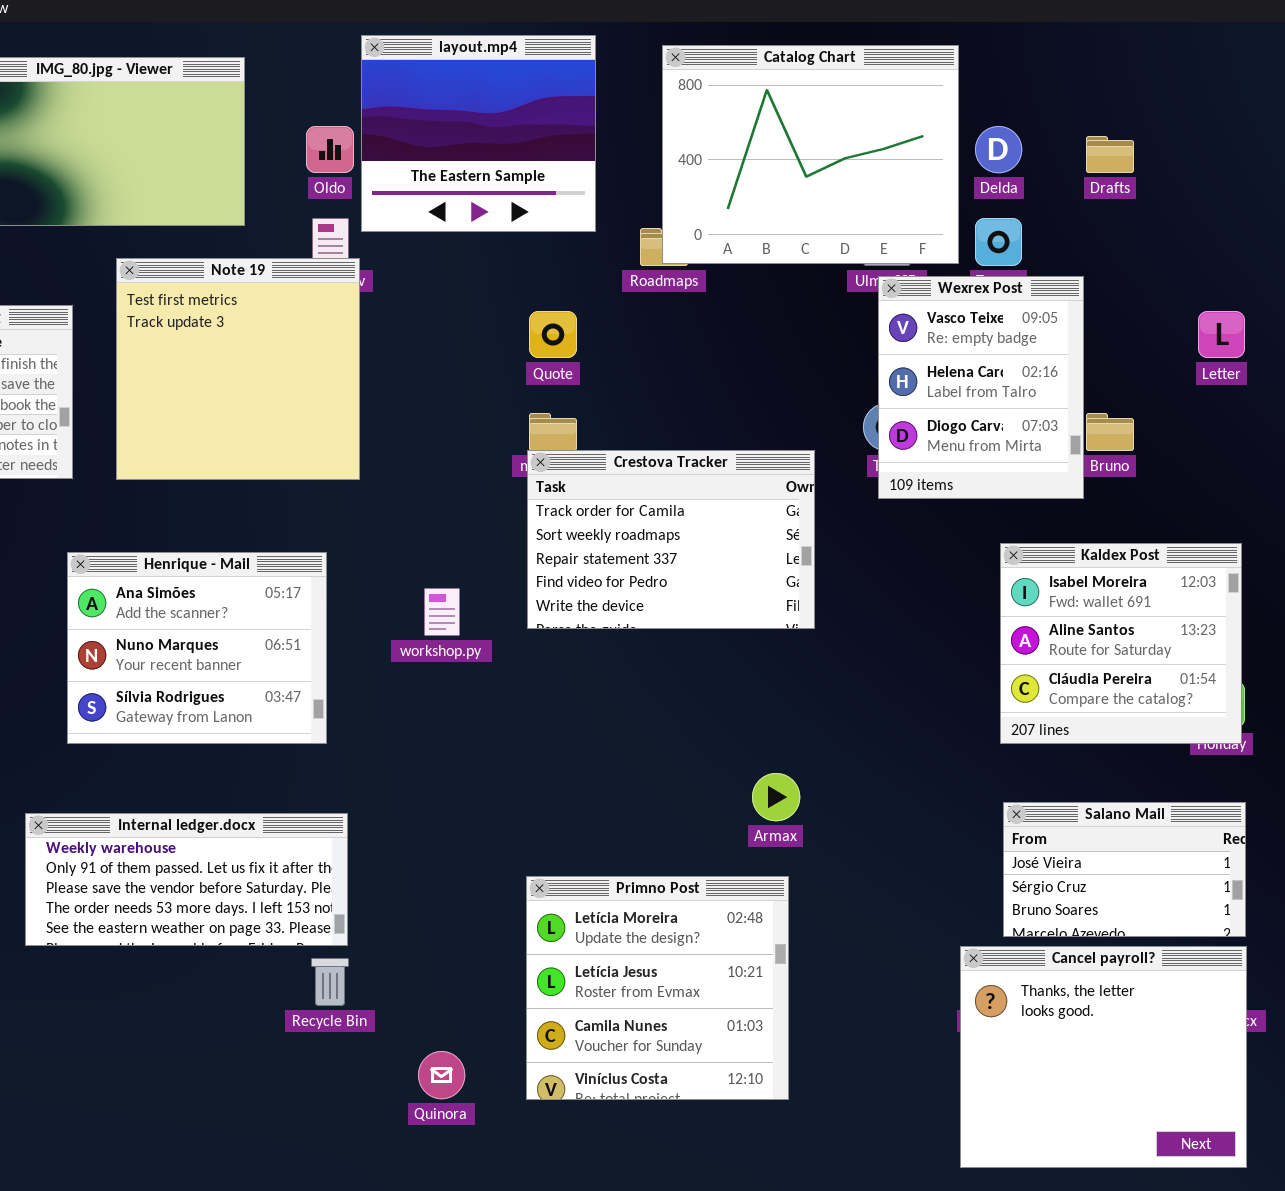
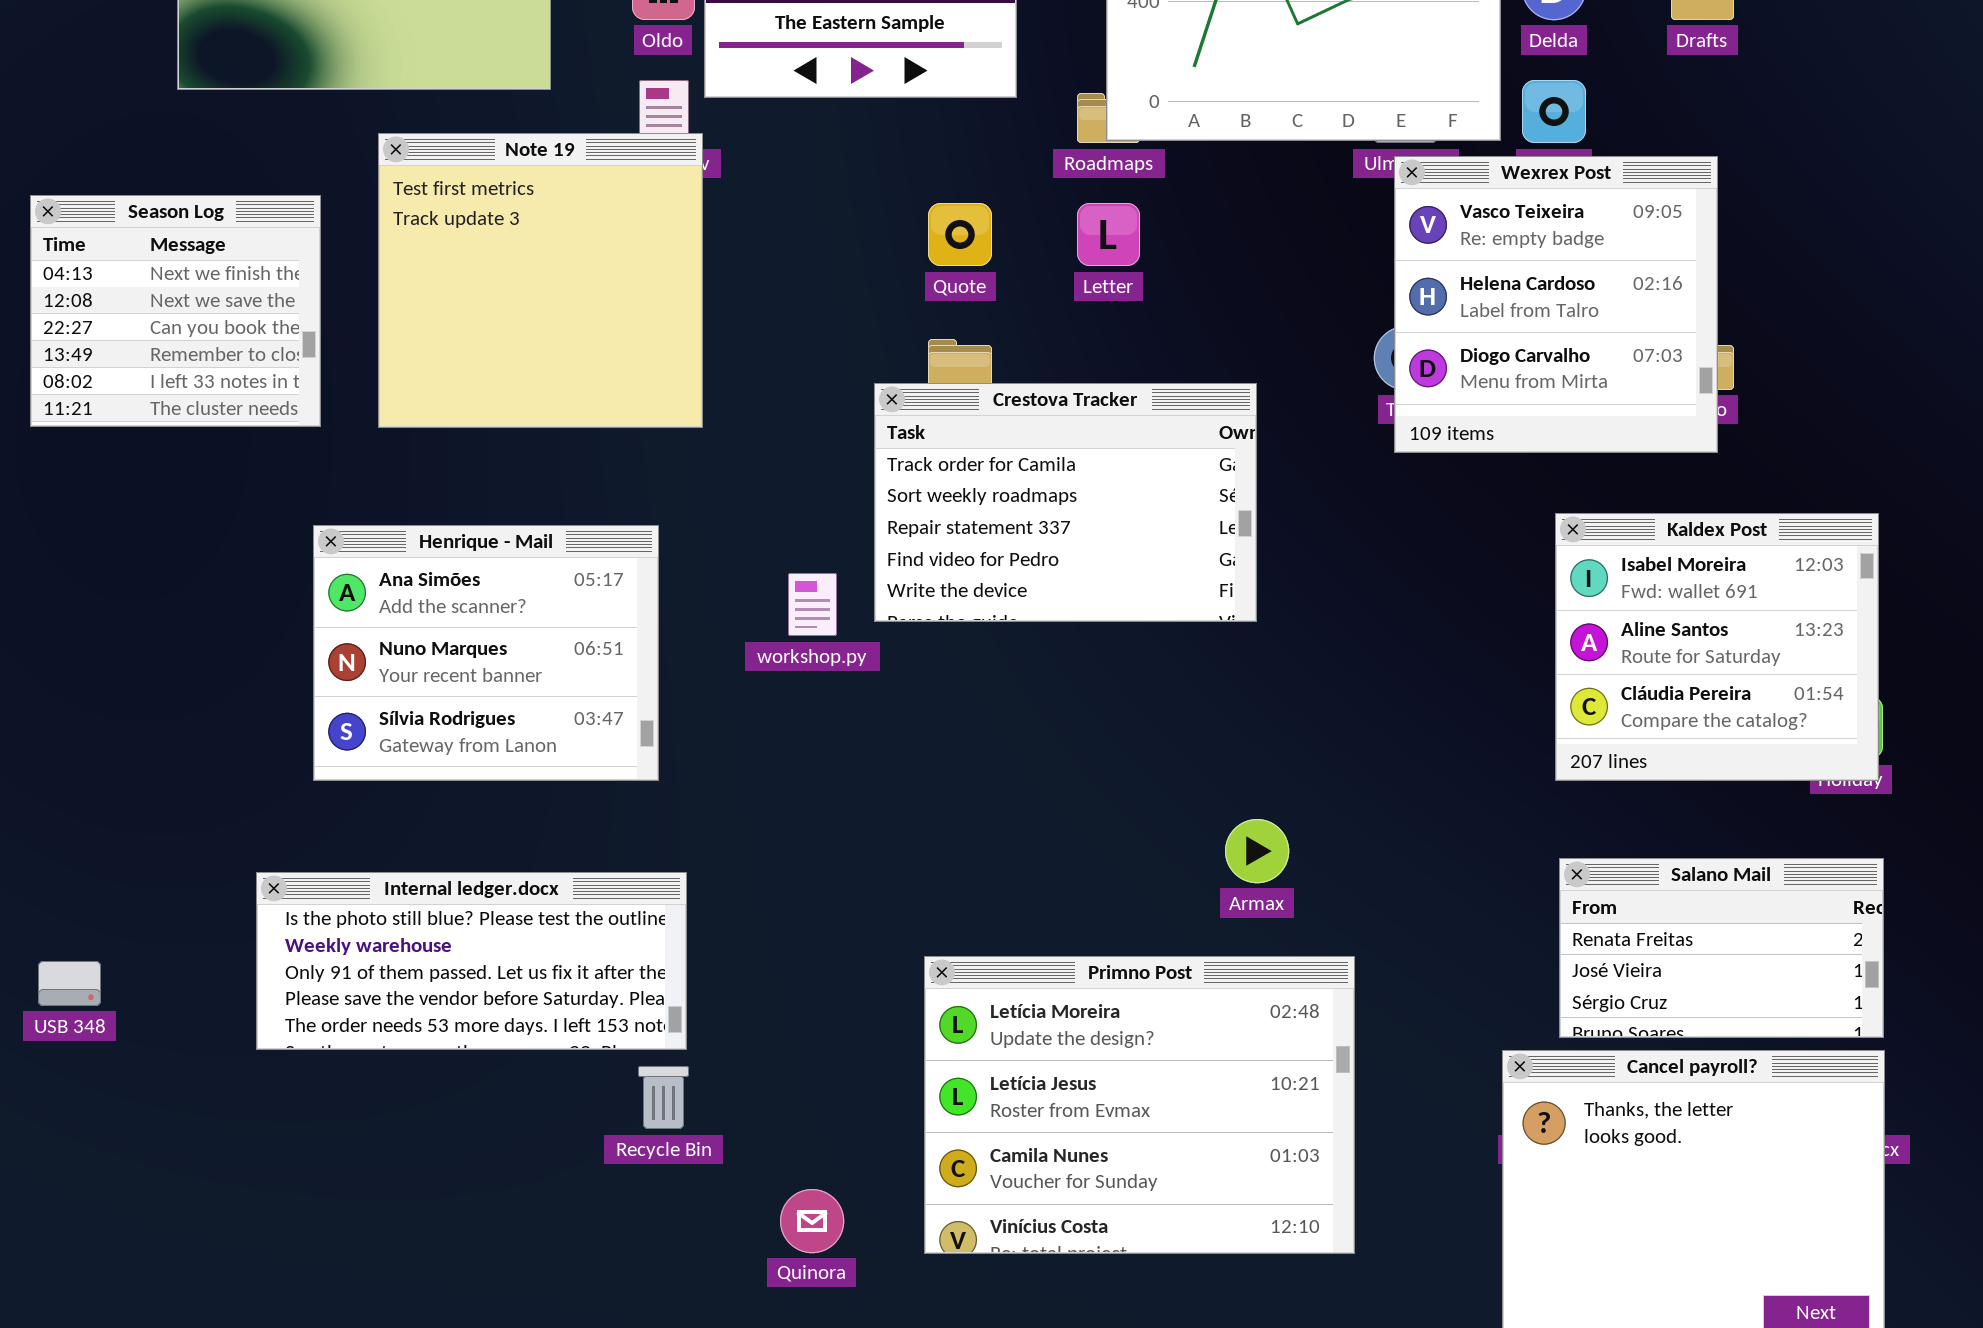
Wexrex Post: [878,276,1084,499] -> [1394,156,1718,453], resized
Letter: [1198,311,1245,358] -> [1077,203,1140,266], moved
Crestova Tracker: [527,450,815,629] -> [874,383,1257,622], moved
Salano Mail: [1003,802,1246,937] -> [1559,858,1884,1038], scrolled up 1 row
Internal ledger.docx: [25,813,348,946] -> [256,872,687,1050], scrolled up 1 row
Primno Post: [526,876,789,1100] -> [924,956,1355,1254], resized

